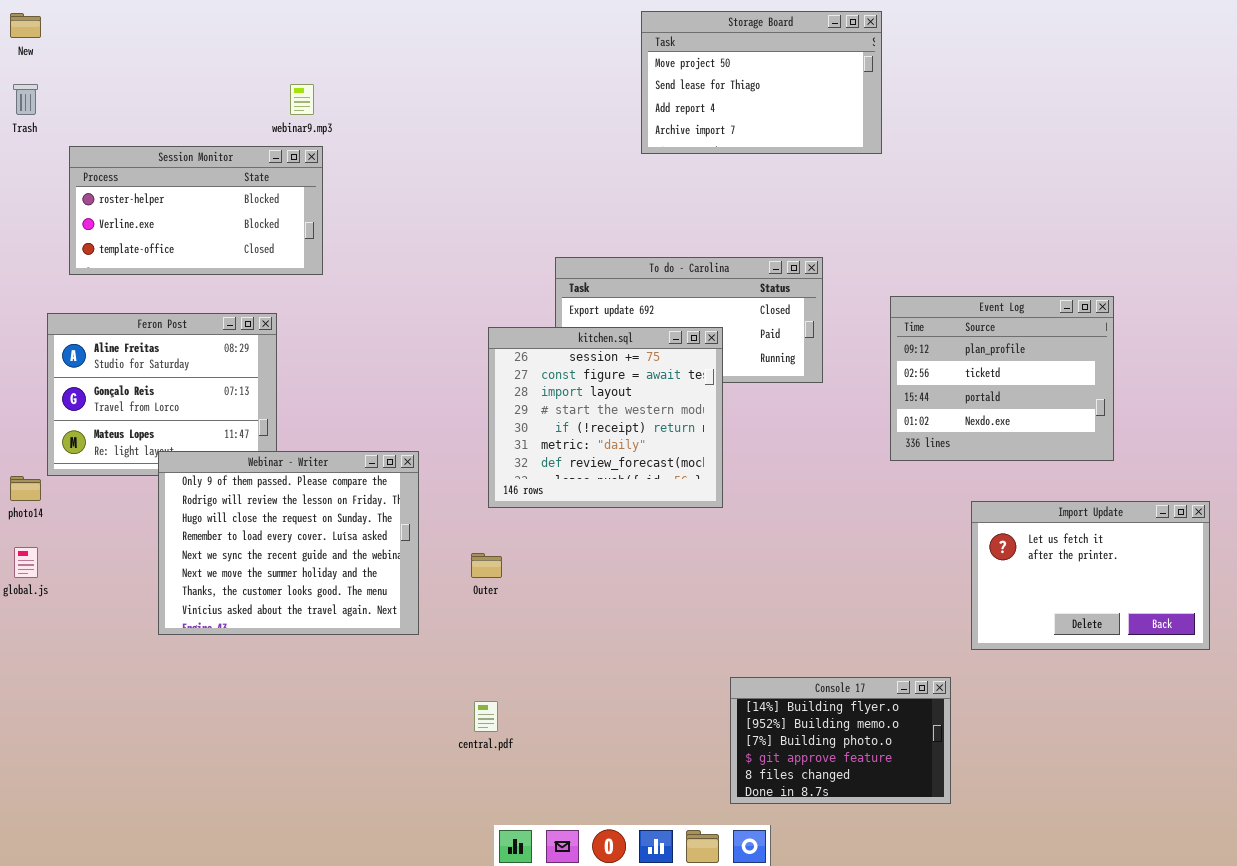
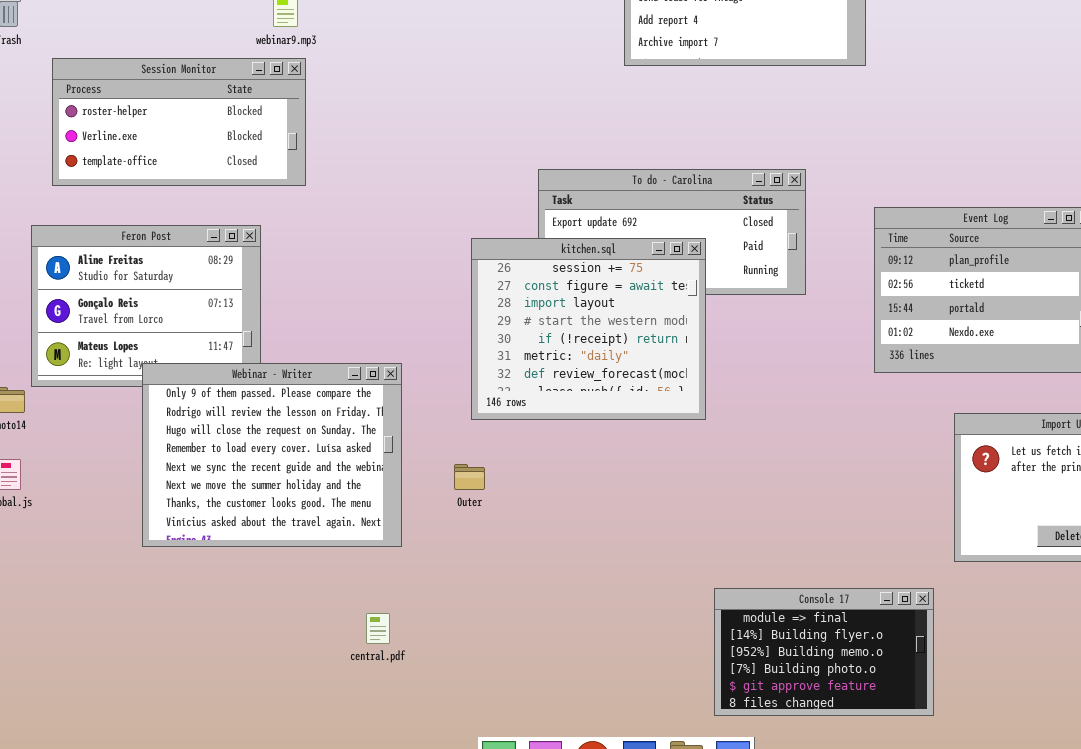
Console 17: [730,677,951,804] -> [714,588,934,716], scrolled up 1 row
central.pdf: [474,701,498,732] -> [366,613,390,644], moved

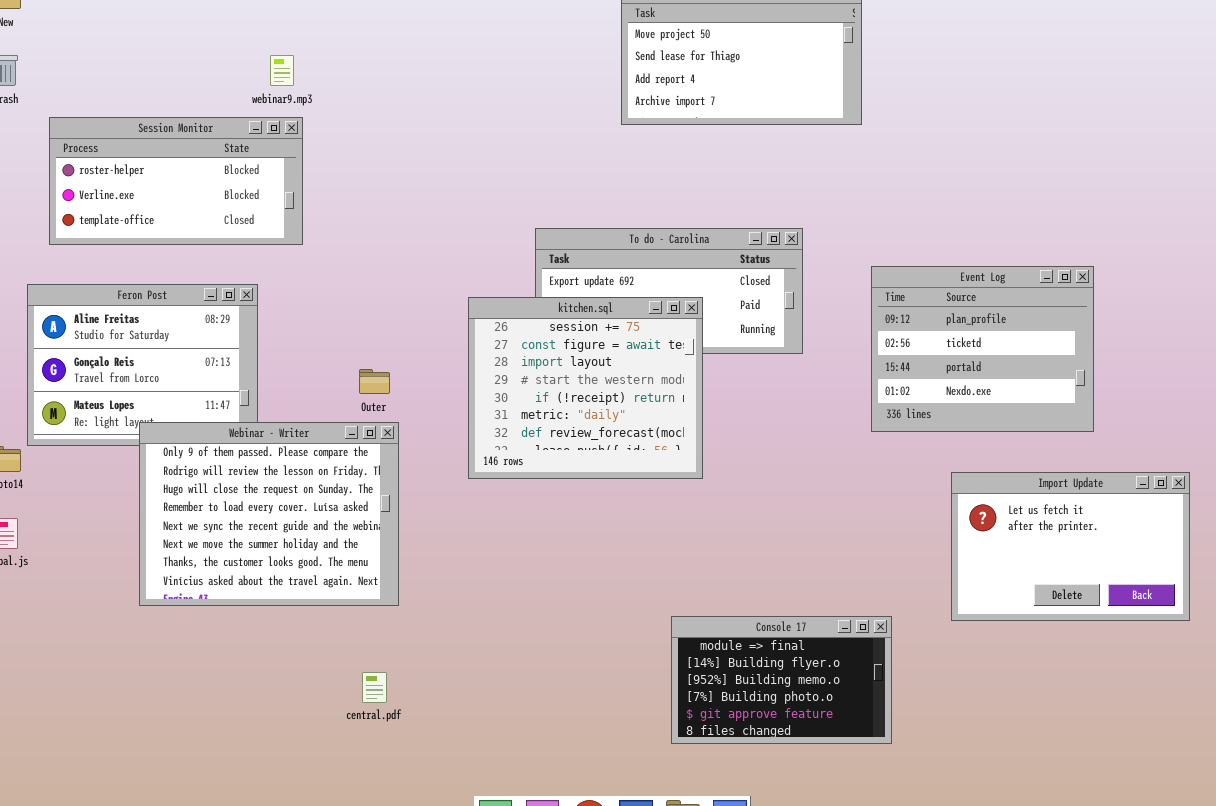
Outer: [454,464,485,490] -> [359,369,390,394], moved
Console 17: [714,588,934,716] -> [671,616,892,744], moved

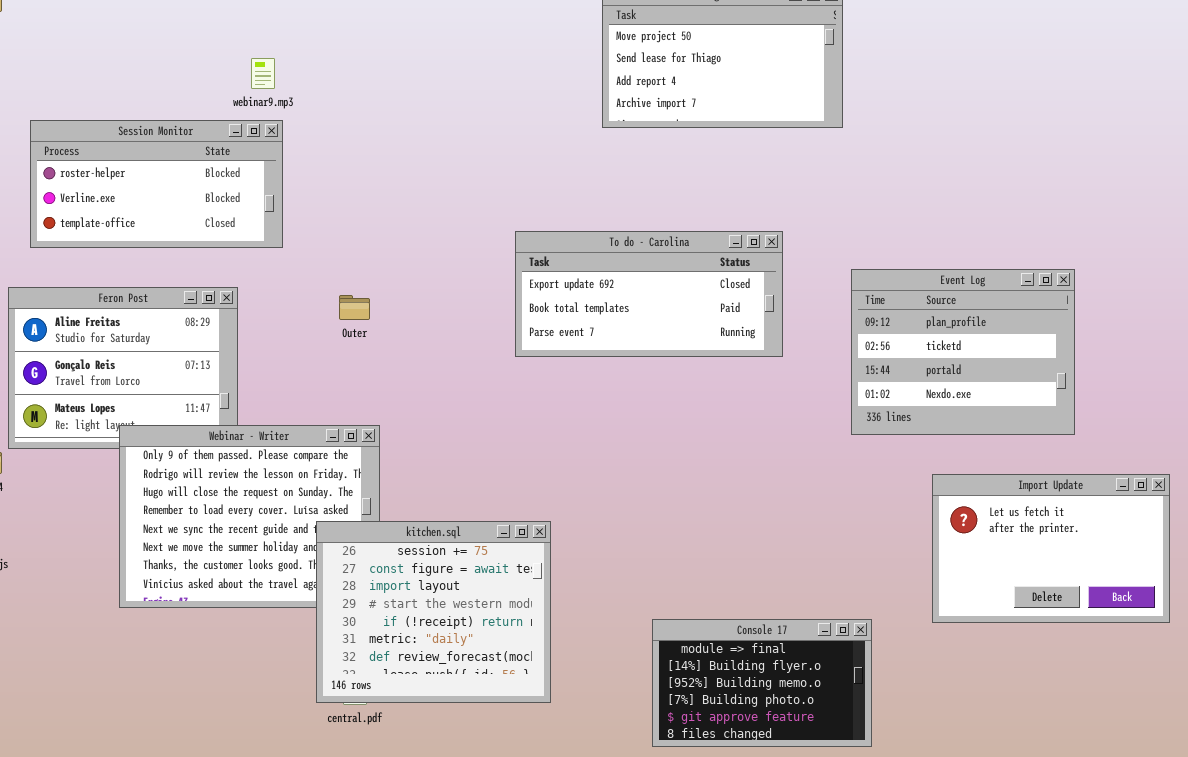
kitchen.sql: [468,297,703,479] -> [316,521,551,703], moved
Outer: [359,369,390,394] -> [339,295,370,320], moved

